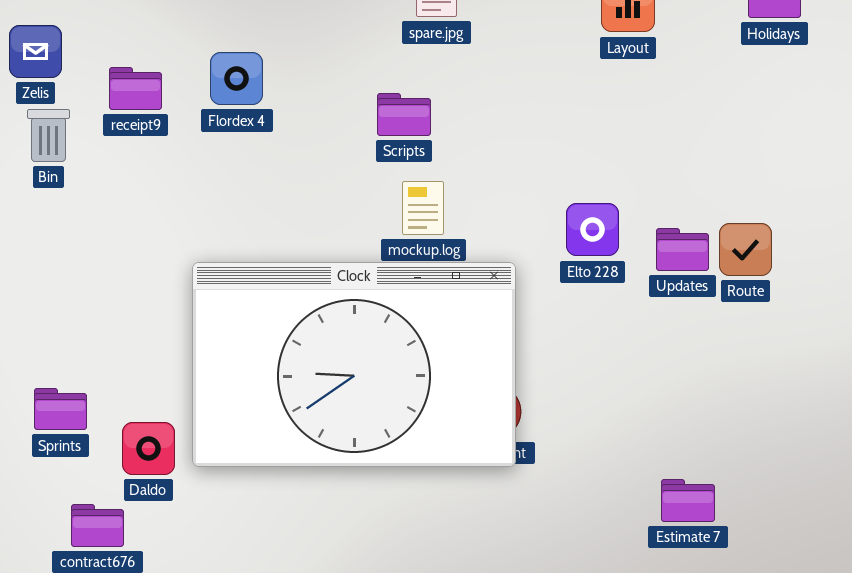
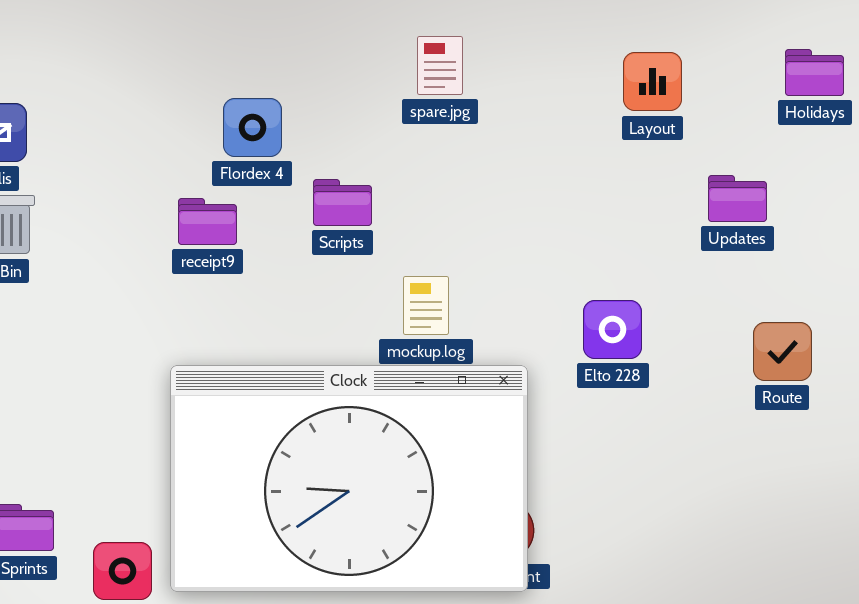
Flordex 4: [210,52,263,105] -> [223,98,282,157], moved
receipt9: [109,67,162,110] -> [178,198,237,245], moved
Scripts: [377,93,431,136] -> [313,179,372,226], moved
Updates: [656,228,709,271] -> [708,175,767,222], moved

